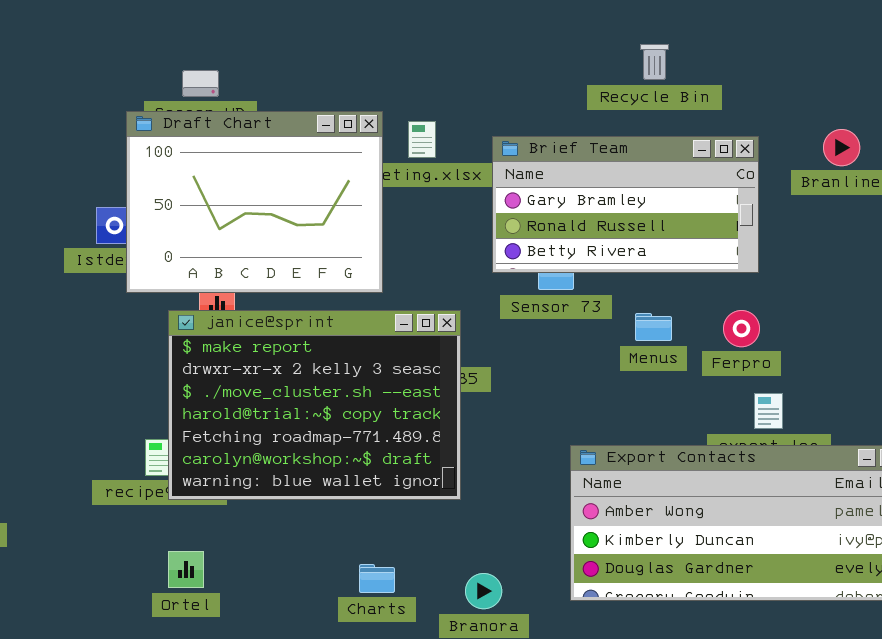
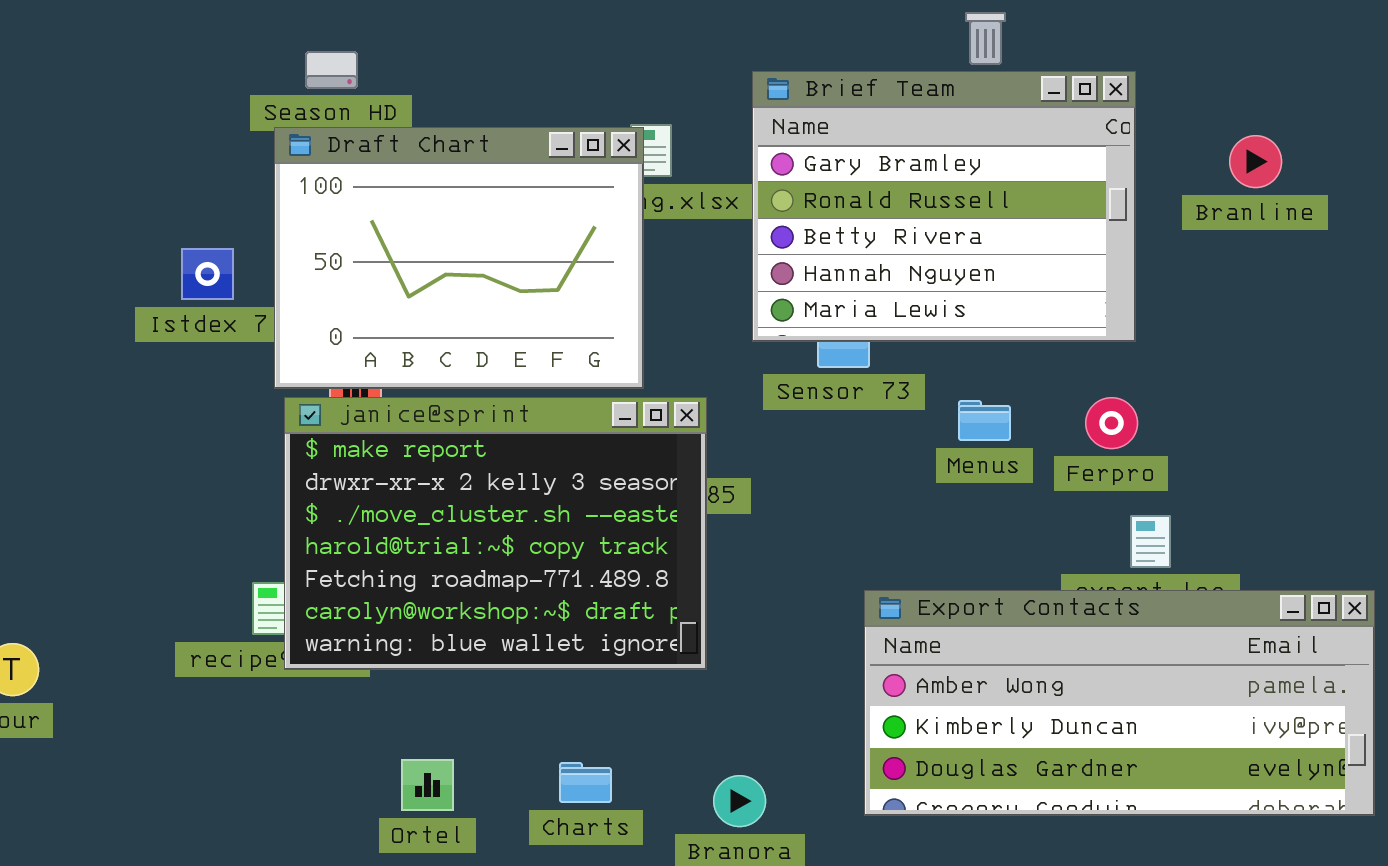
Draft Chart: [126,111,383,293] -> [274,127,644,389], moved
Brief Team: [492,136,759,273] -> [752,71,1136,342], resized
Ortel: [168,551,204,588] -> [401,759,454,811], moved

